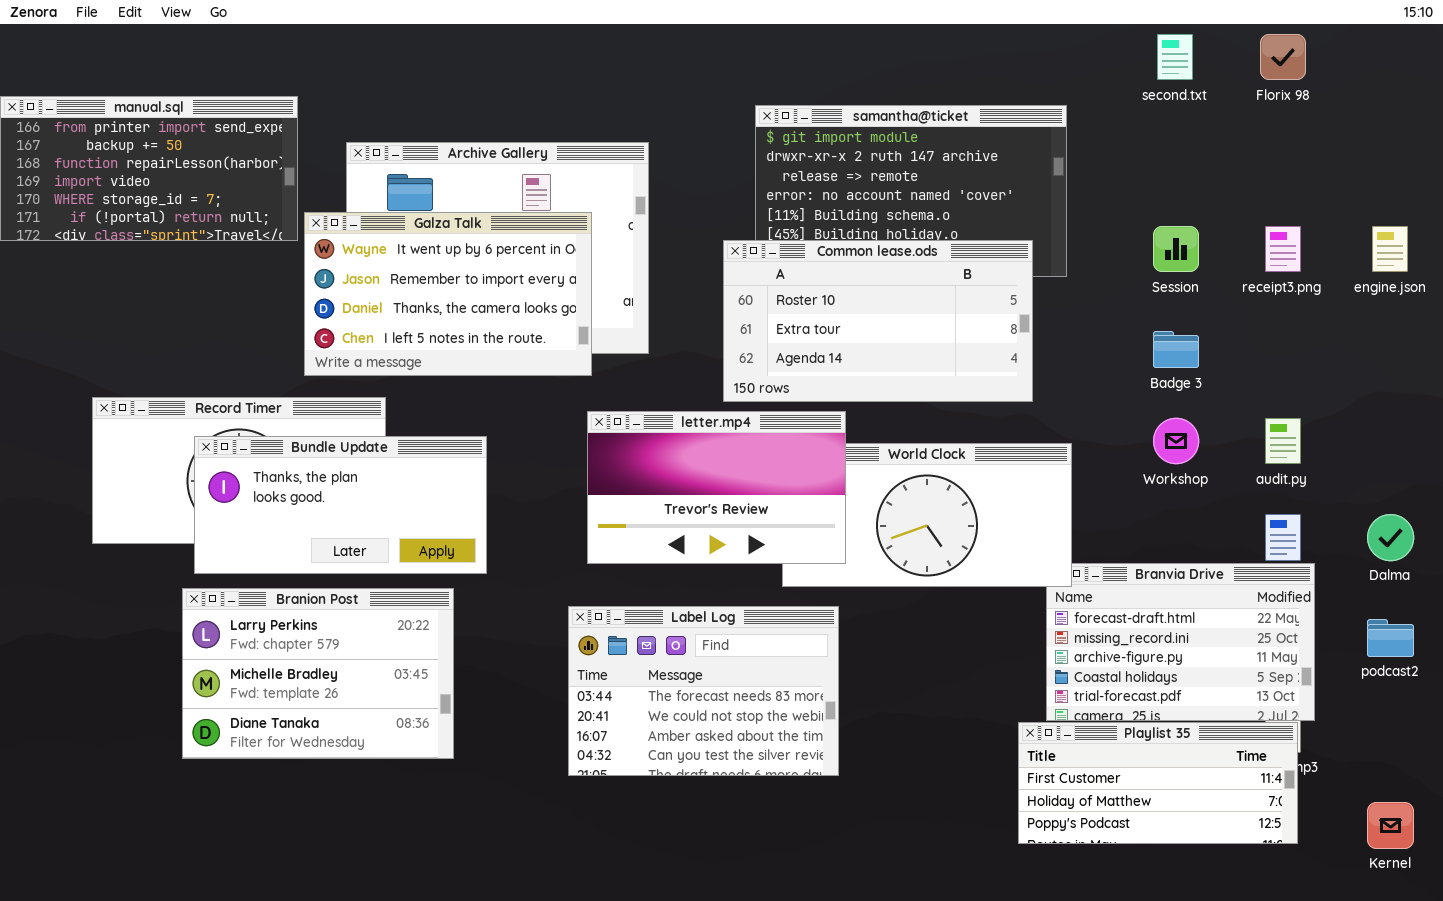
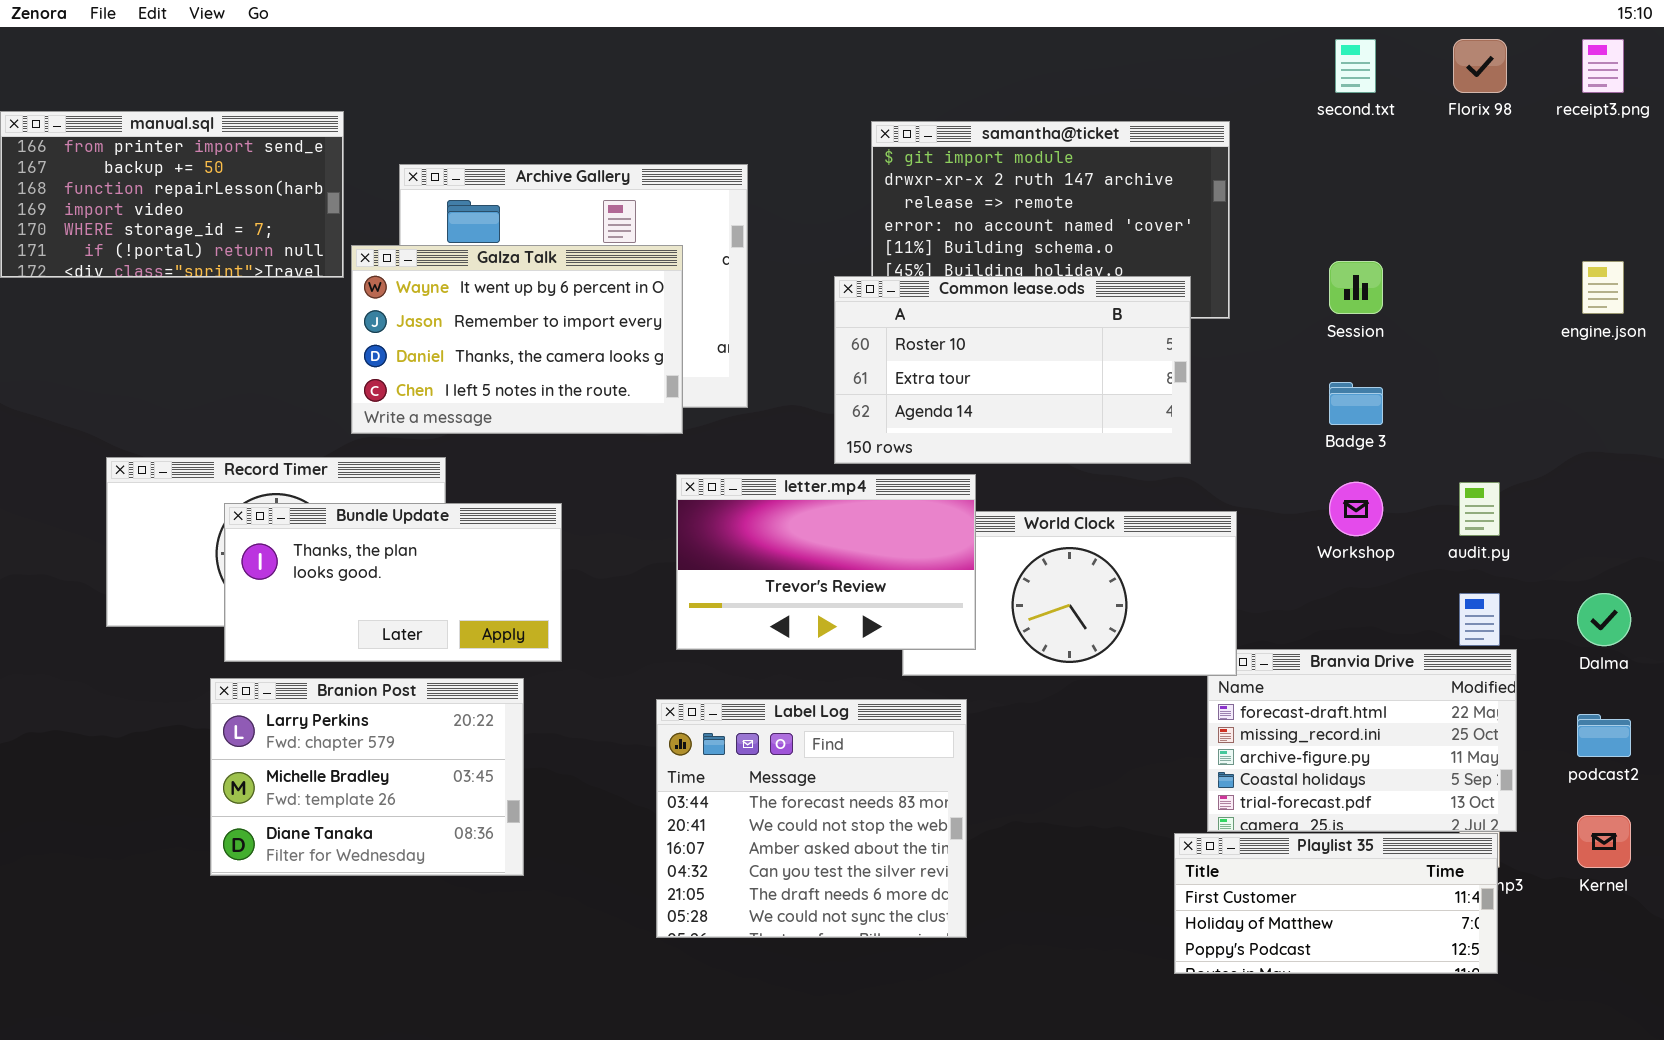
receipt3.png: [1265,226,1301,272] -> [1582,39,1624,93], moved
Label Log: [568,606,839,776] -> [656,699,967,938], resized
Kernel: [1367,802,1414,849] -> [1577,815,1631,868], moved

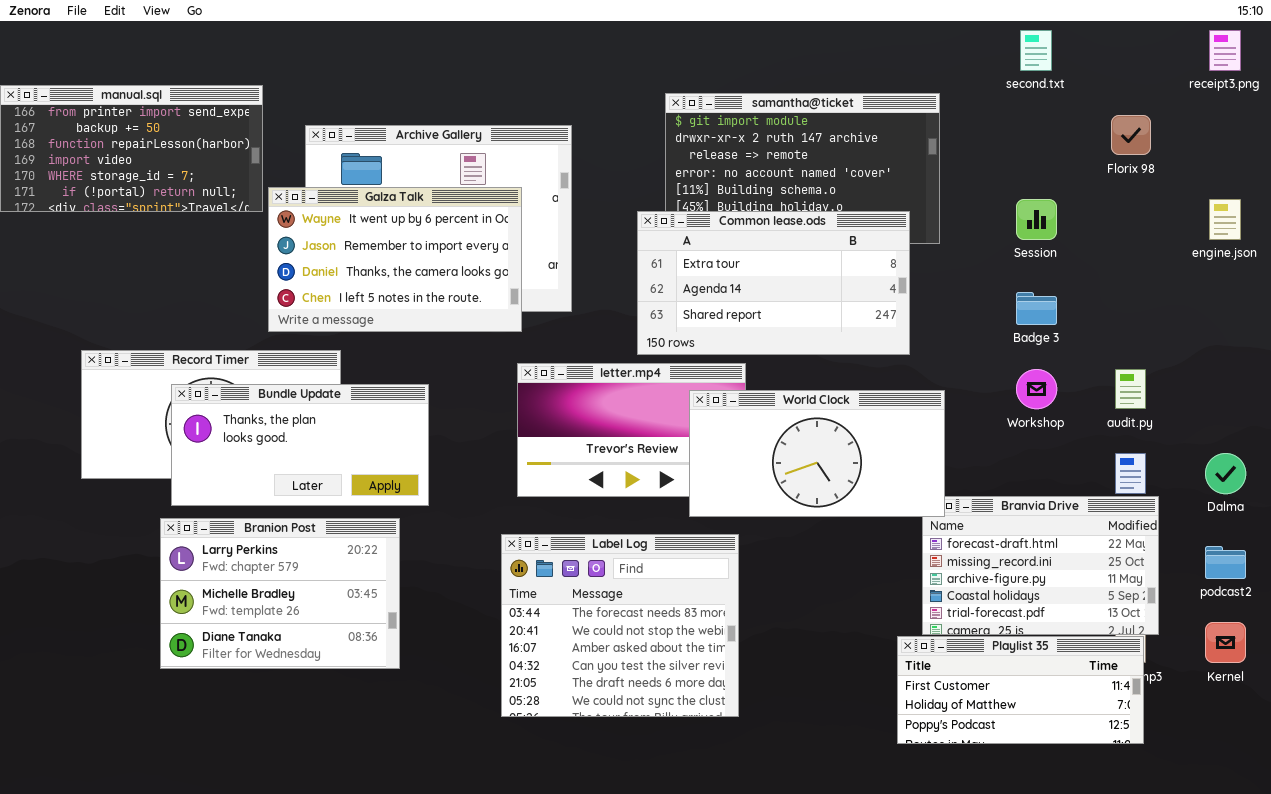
Florix 98: [1453,39,1507,93] -> [1111,115,1151,155], moved
Common lease.ods: [834,276,1191,464] -> [637,211,910,355], scrolled down 1 row
World Clock: [902,511,1237,676] -> [689,390,945,517], raised

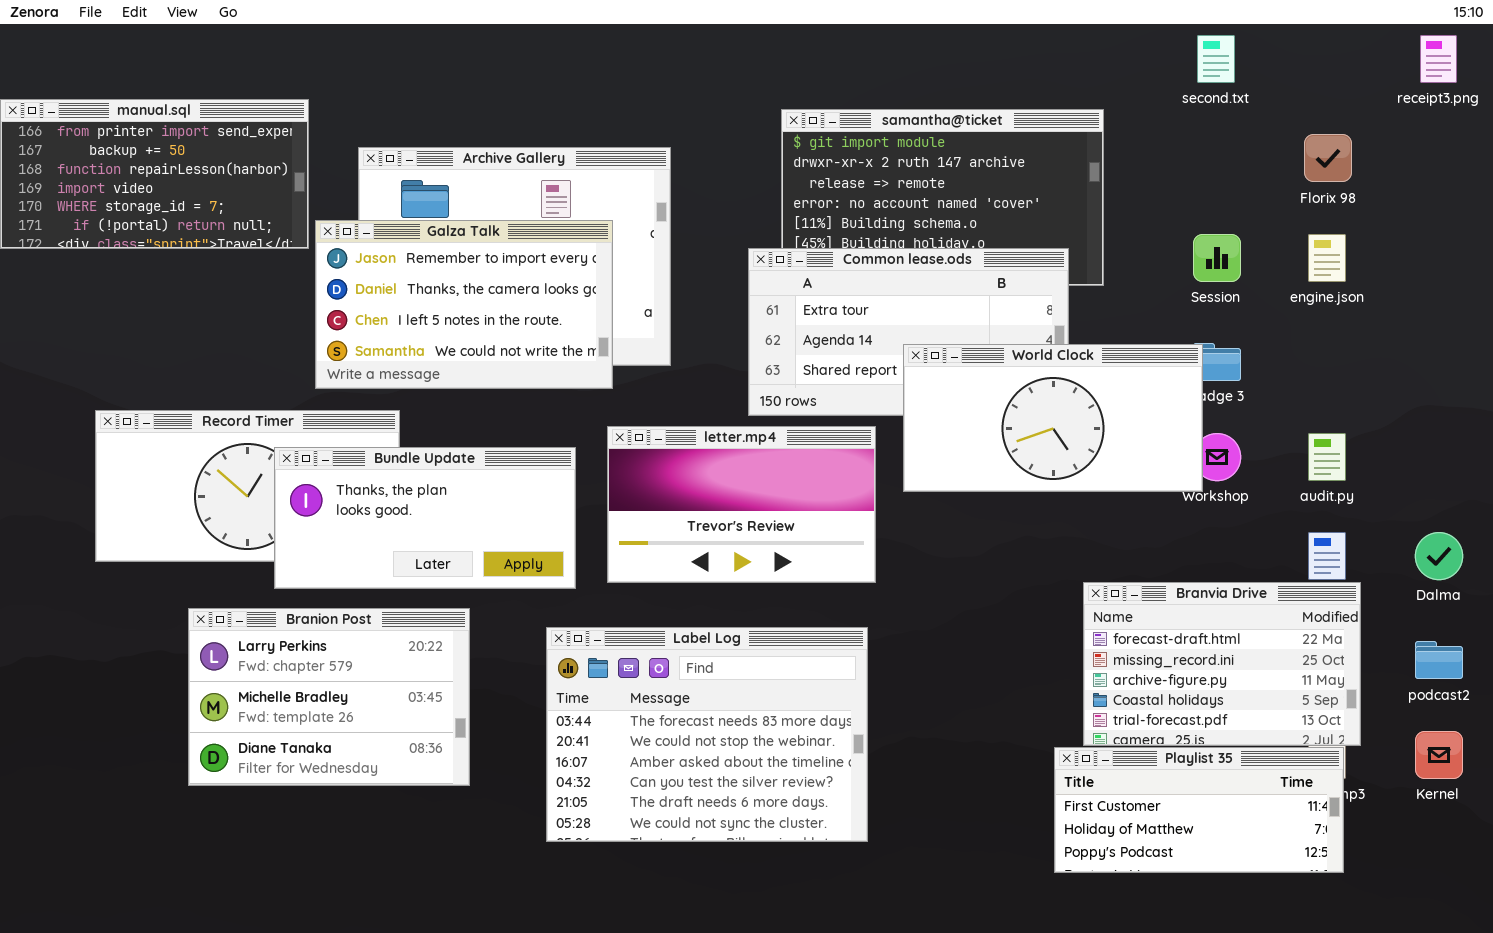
Galza Talk: [268,187,522,332] -> [315,220,613,389], scrolled down 1 row
engine.json: [1209,199,1241,240] -> [1308,234,1346,282], moved
Bundle Update: [171,384,429,506] -> [274,447,576,589], moved
World Clock: [689,390,945,517] -> [903,344,1203,492], moved
Label Log: [501,534,739,717] -> [546,627,868,842], resized

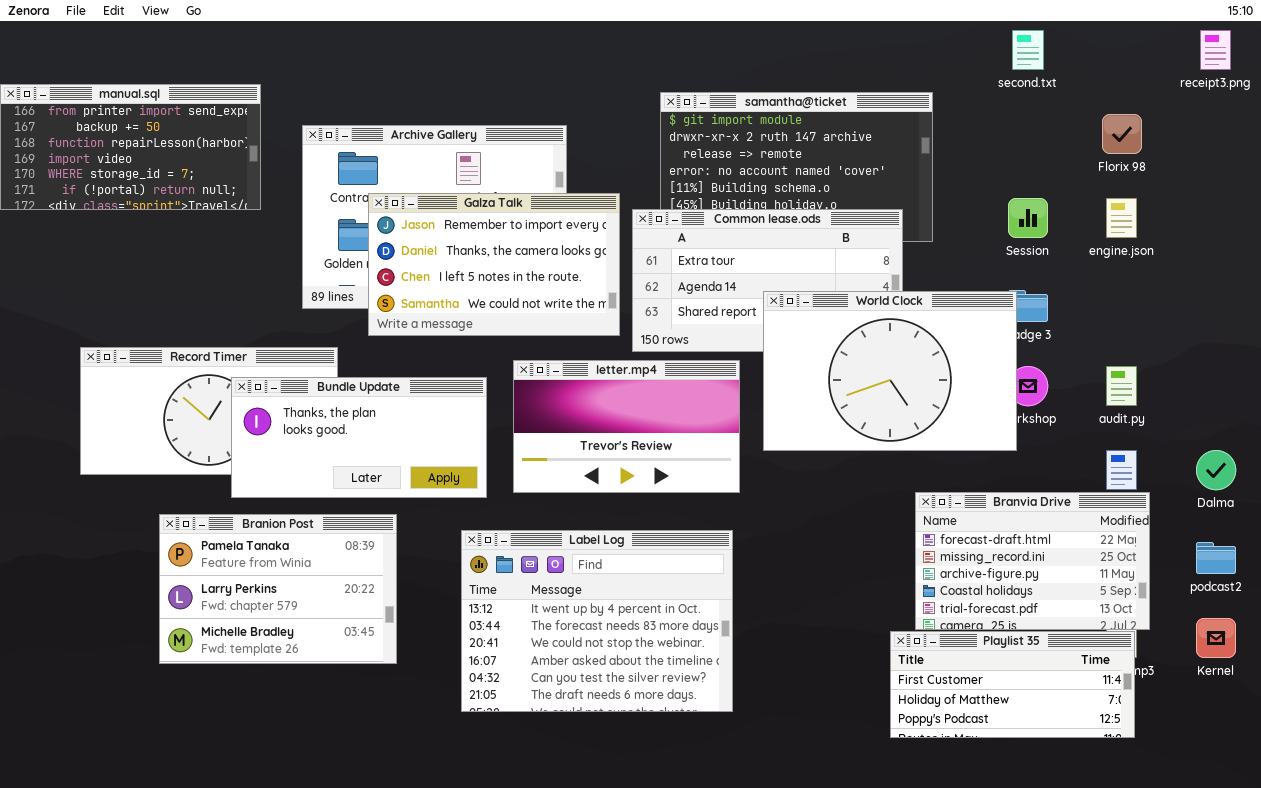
Galza Talk: [315,220,613,389] -> [368,193,620,336], moved
World Clock: [903,344,1203,492] -> [763,291,1017,451], resized
Branion Post: [188,608,470,786] -> [159,514,397,664], scrolled up 1 row
Label Log: [546,627,868,842] -> [461,530,733,712], scrolled up 1 row

